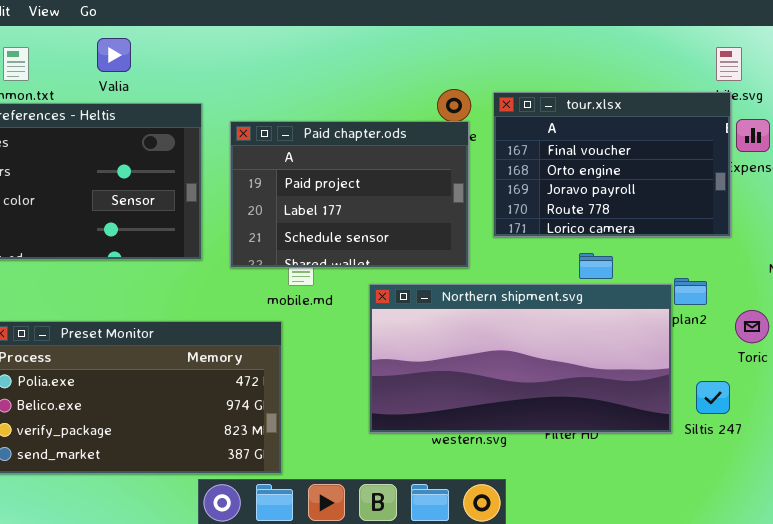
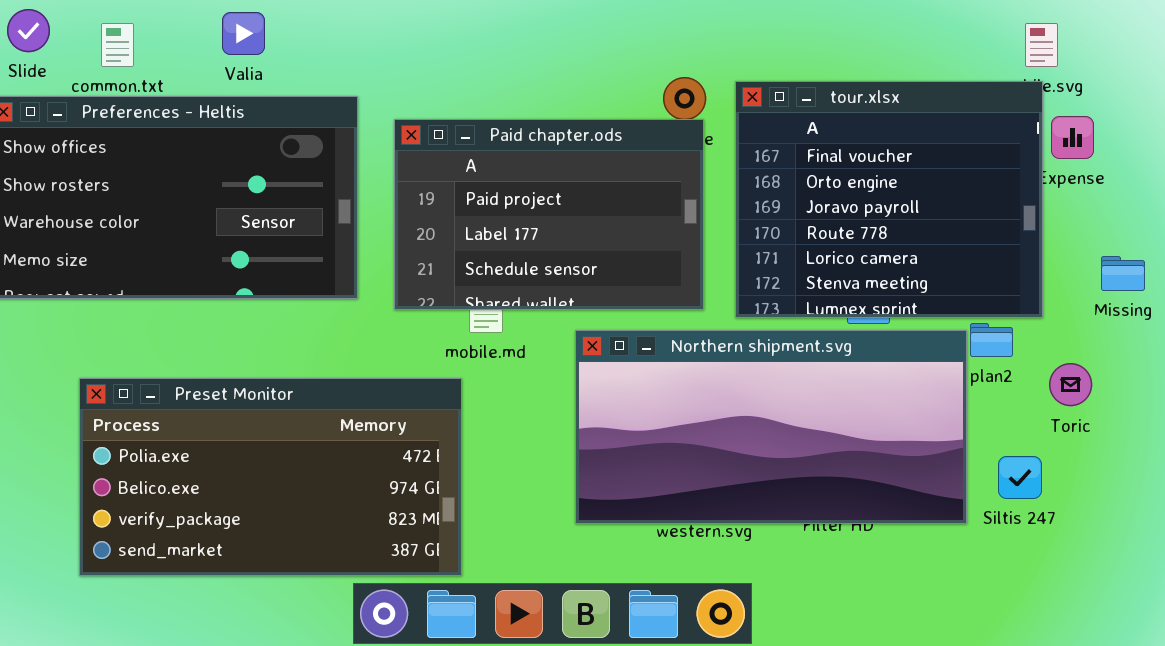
tour.xlsx: [493,92,731,237] -> [735,81,1043,318], resized

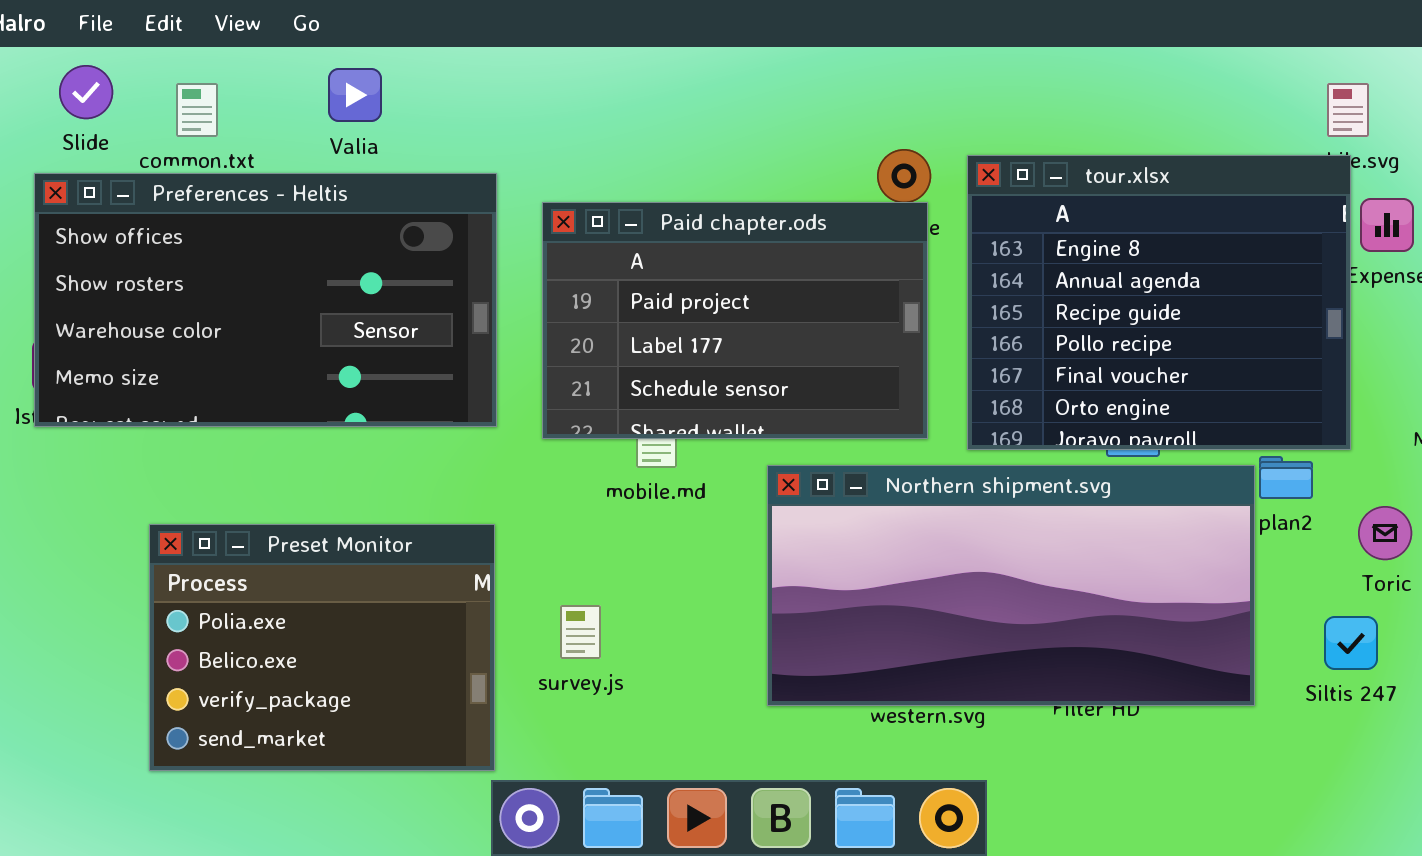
tour.xlsx: [735,81,1043,318] -> [967,155,1351,450], scrolled up 4 rows
Preset Monitor: [79,378,462,576] -> [149,524,495,771], resized
Siltis 247: [998,456,1042,499] -> [1324,616,1378,670], moved

